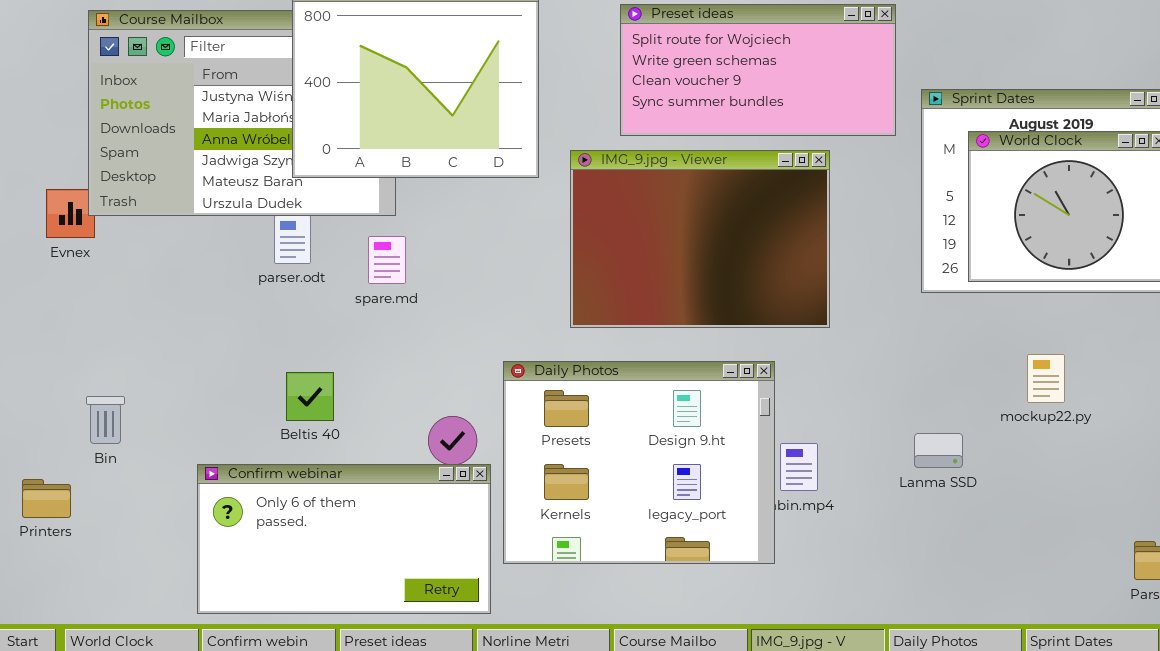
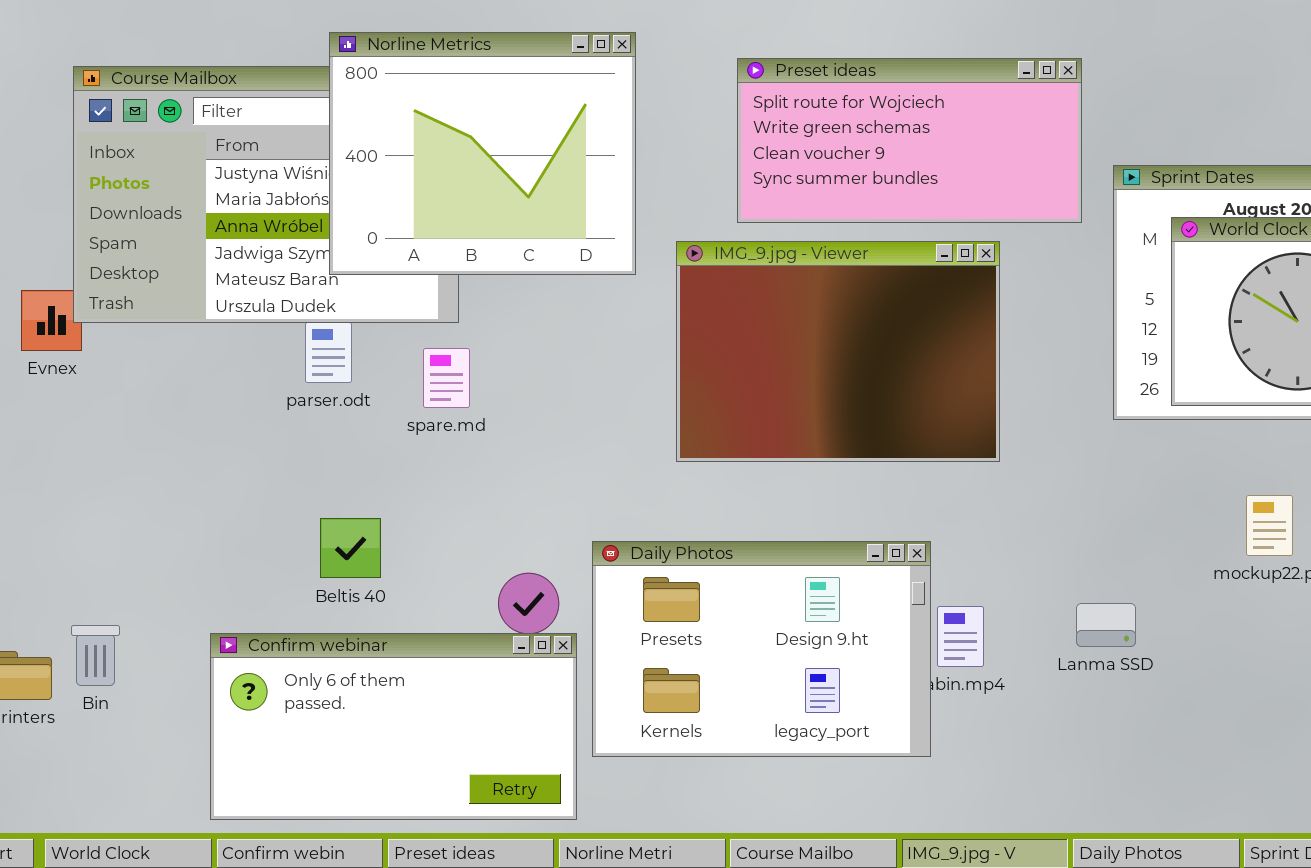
Daily Photos: [503,361,775,564] -> [592,541,931,757], resized
Bin: [86,396,125,444] -> [71,625,120,686], moved
Lanma SSD: [914,433,963,468] -> [1076,603,1136,647], moved

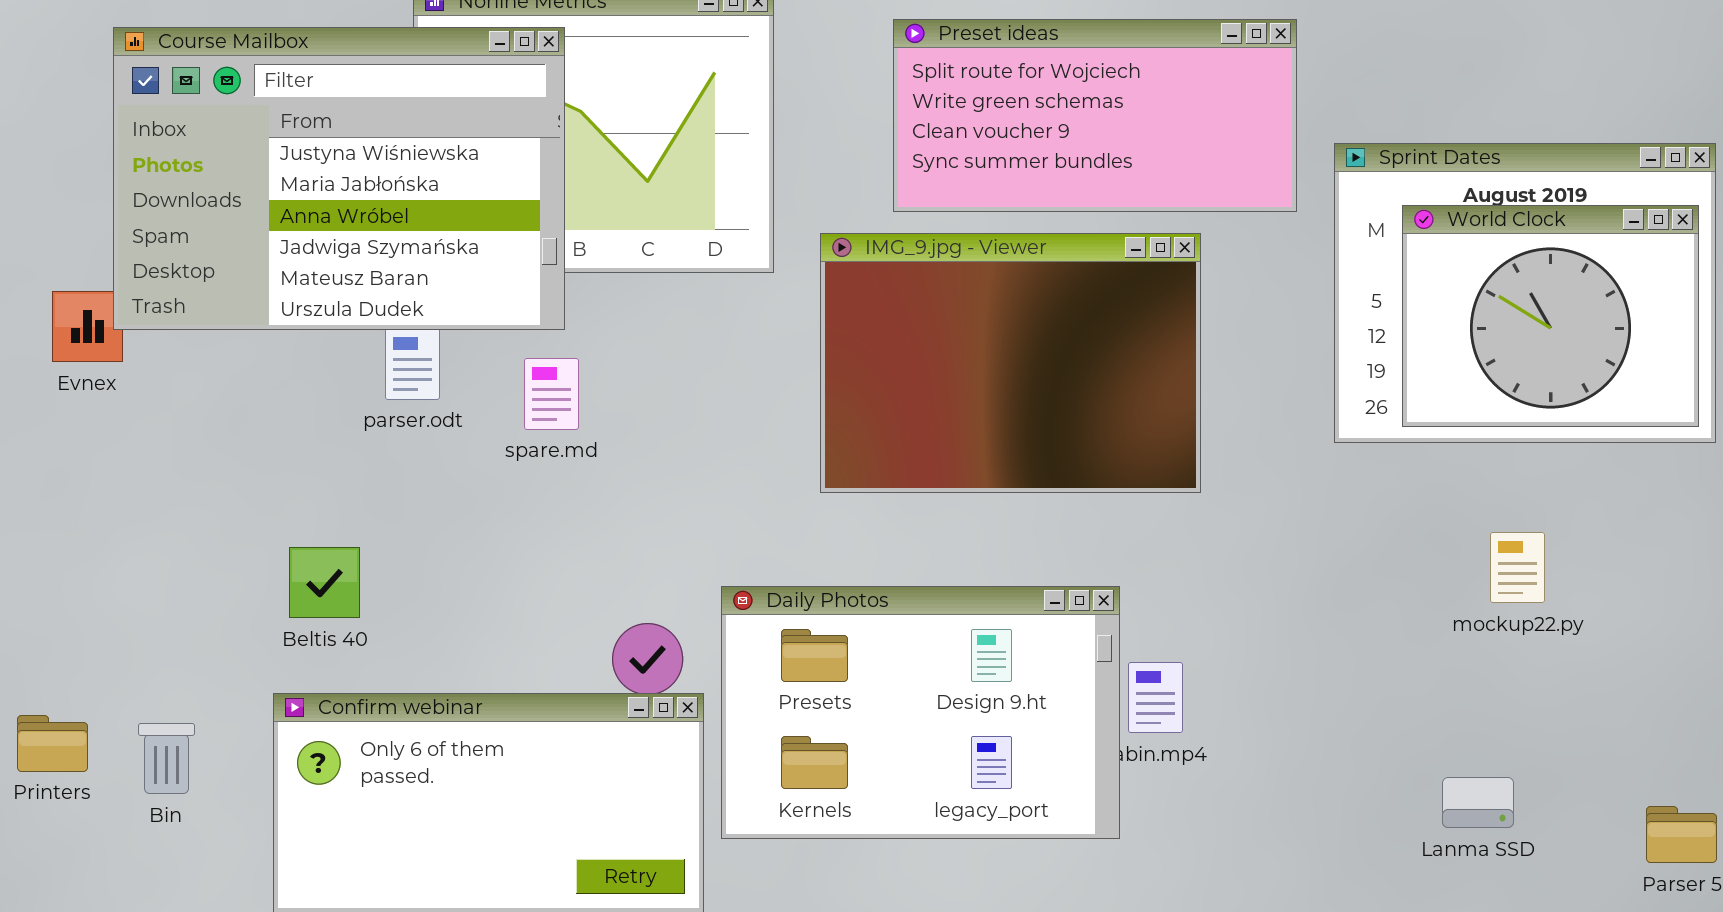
Course Mailbox: [73,66,459,323] -> [113,27,565,330], raised
Beltis 40: [320,518,381,578] -> [289,547,360,618], moved
Lanma SSD: [1076,603,1136,647] -> [1442,777,1514,828], moved
Bin: [71,625,120,686] -> [138,723,195,794], moved

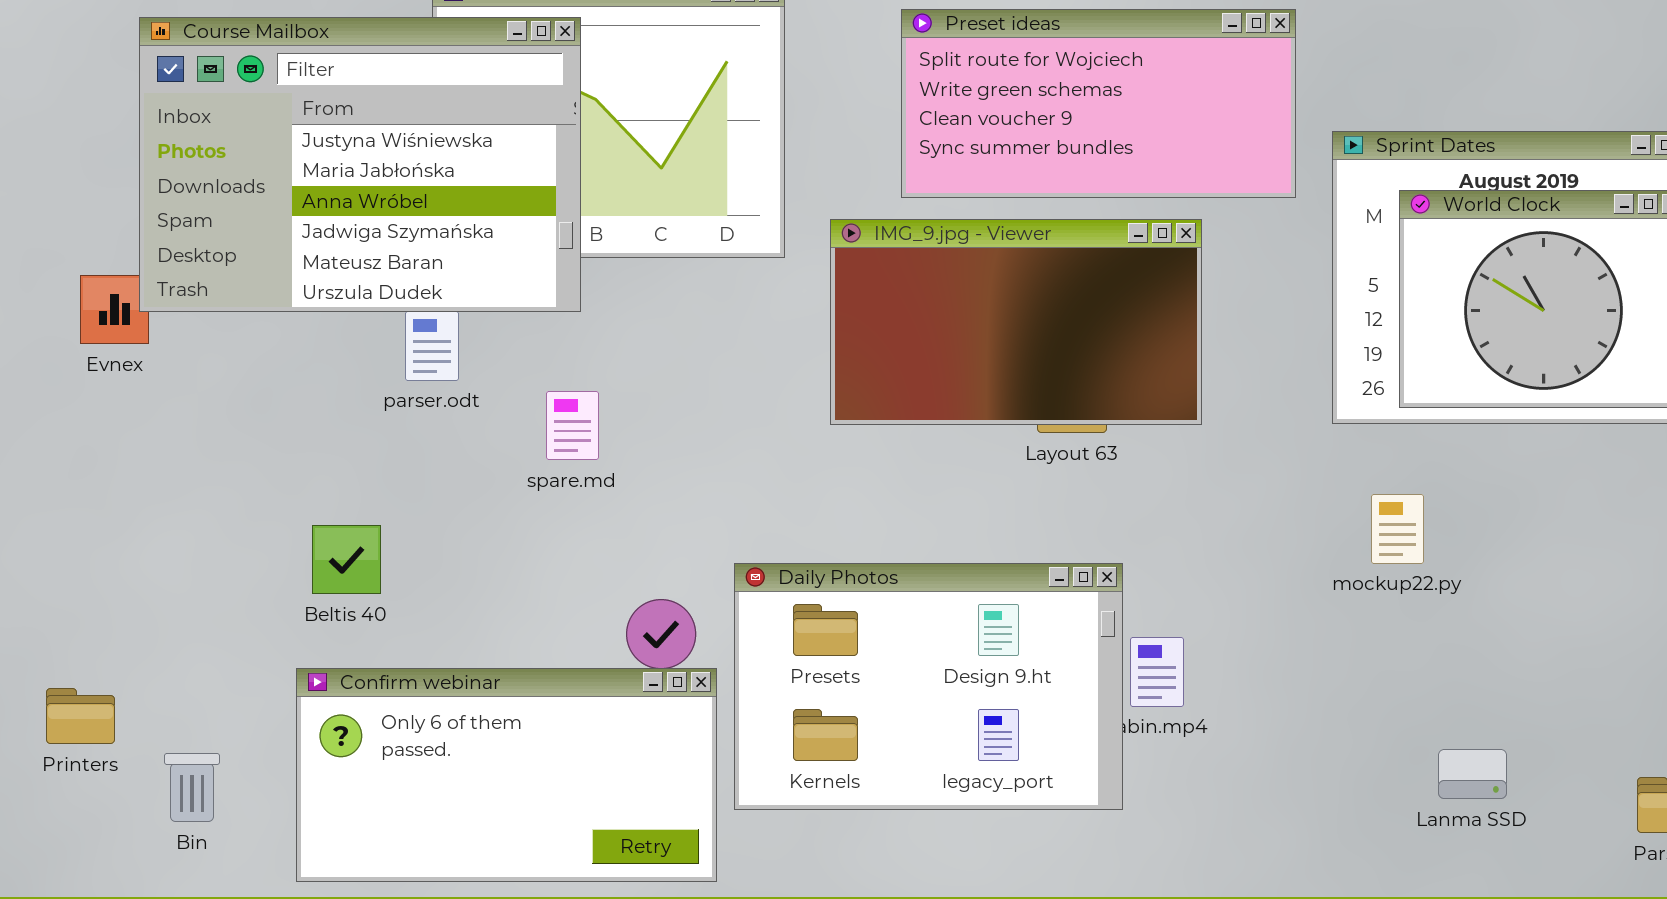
IMG_9.jpg - Viewer: [820,233,1201,493] -> [830,219,1202,425], resized
spare.md: [524,358,579,430] -> [546,391,599,460], moved
mockup22.py: [1490,532,1545,603] -> [1371,494,1424,564], moved
Bin: [138,723,195,794] -> [164,753,220,822], moved

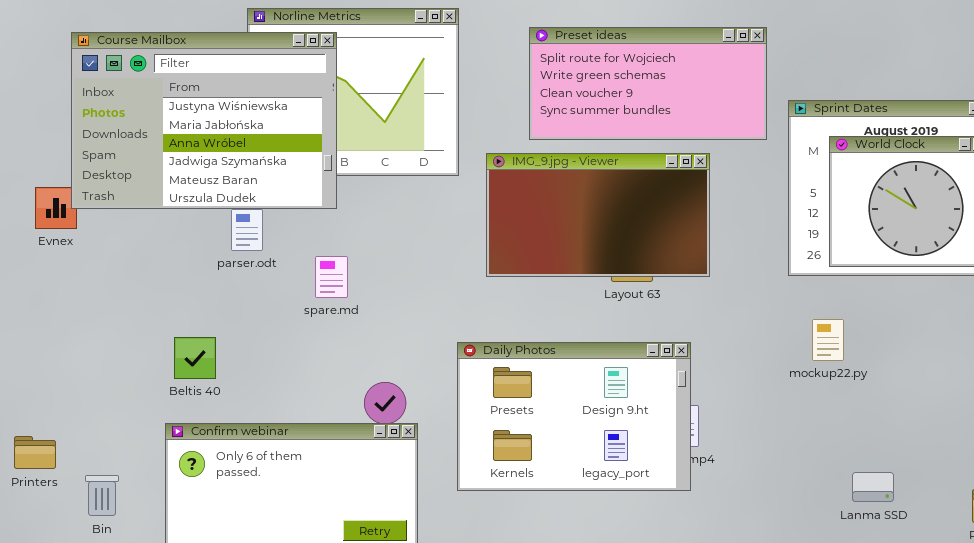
Daily Photos: [734,563,1123,810] -> [457,342,691,491], moved

